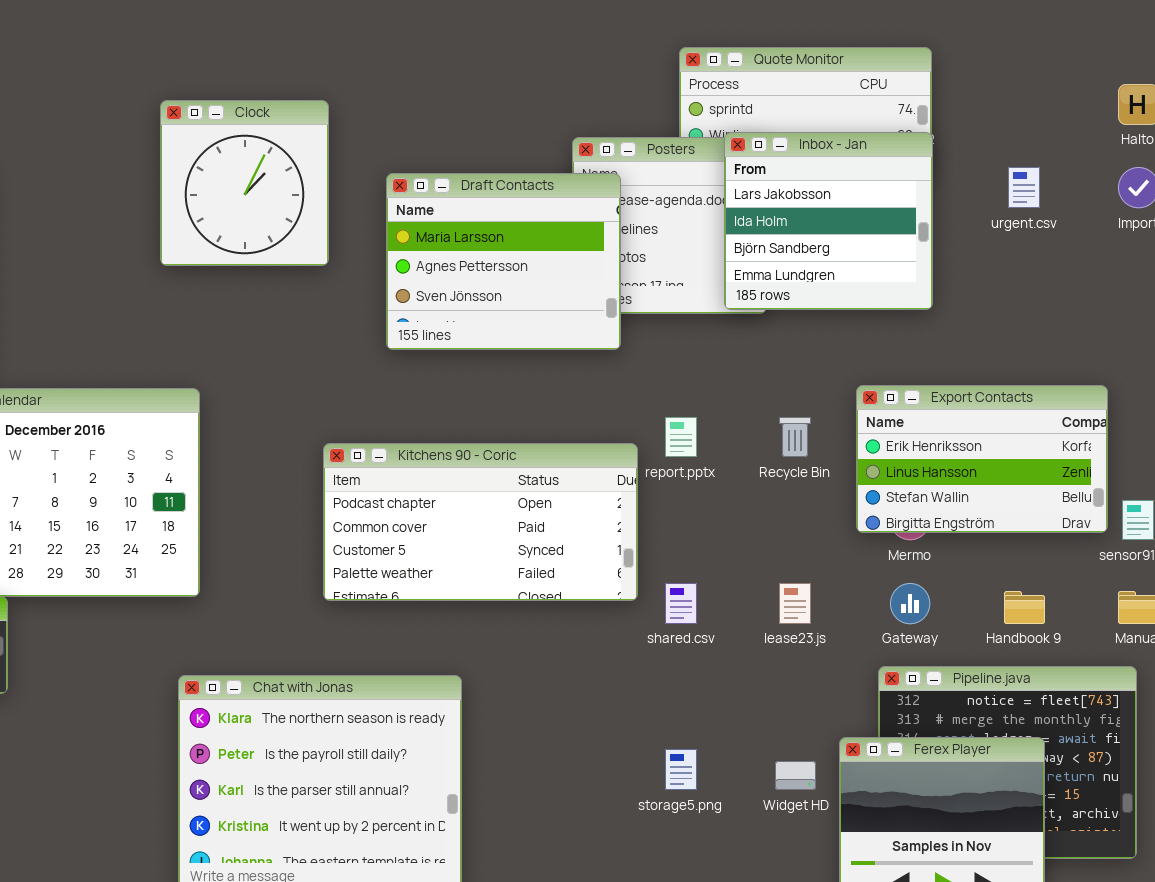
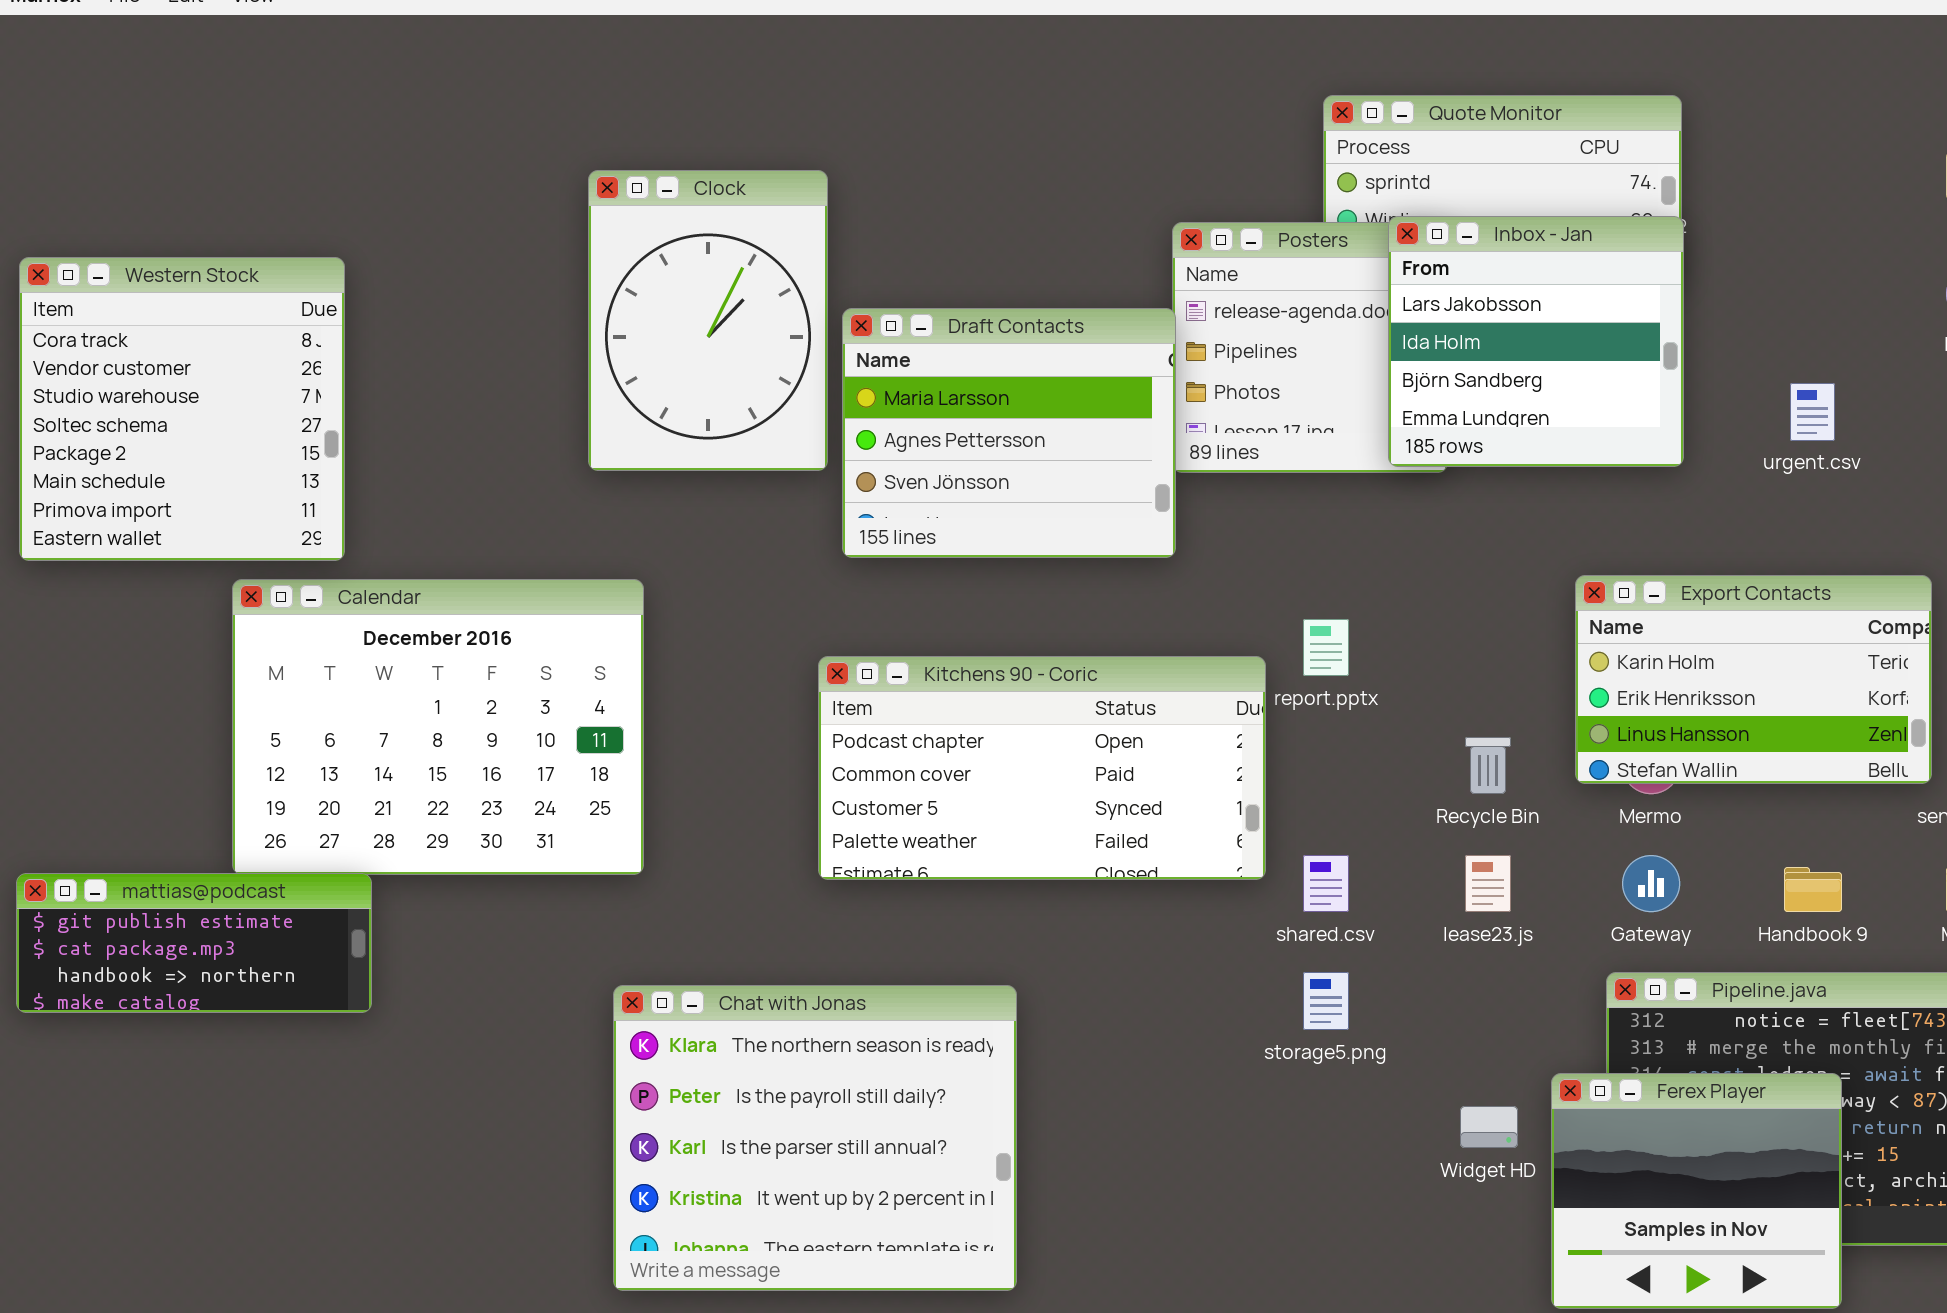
Clock: [160,100,329,266] -> [588,170,828,471], resized
urgent.csv: [1008,167,1040,208] -> [1790,383,1835,441], moved
Draft Contacts: [386,173,621,350] -> [842,308,1176,558], moved
Export Contacts: [856,385,1108,533] -> [1575,575,1932,784], scrolled up 1 row
Recycle Bin: [779,417,811,457] -> [1465,737,1511,794], moved
storage5.png: [665,749,697,790] -> [1303,972,1349,1030], moved

